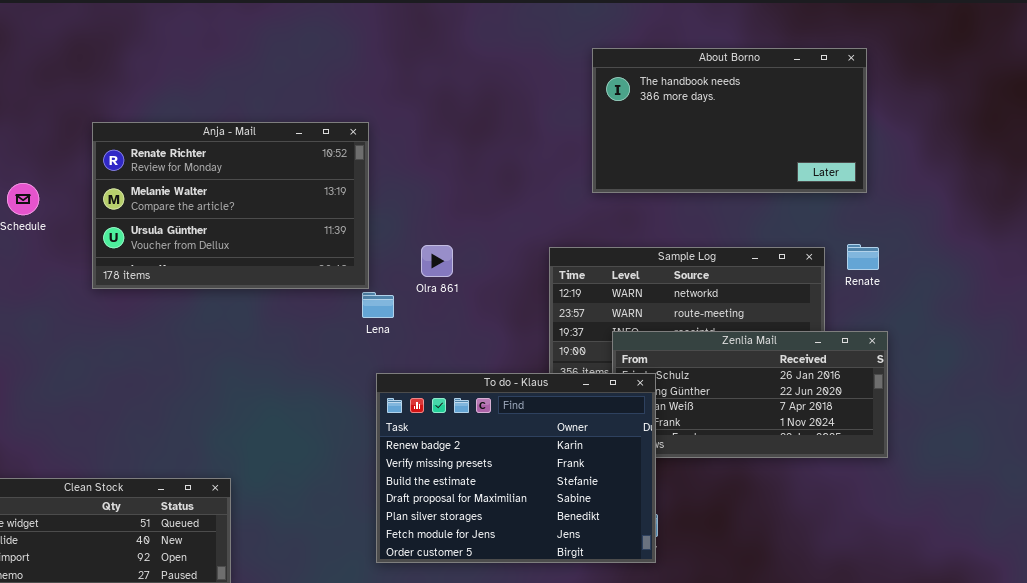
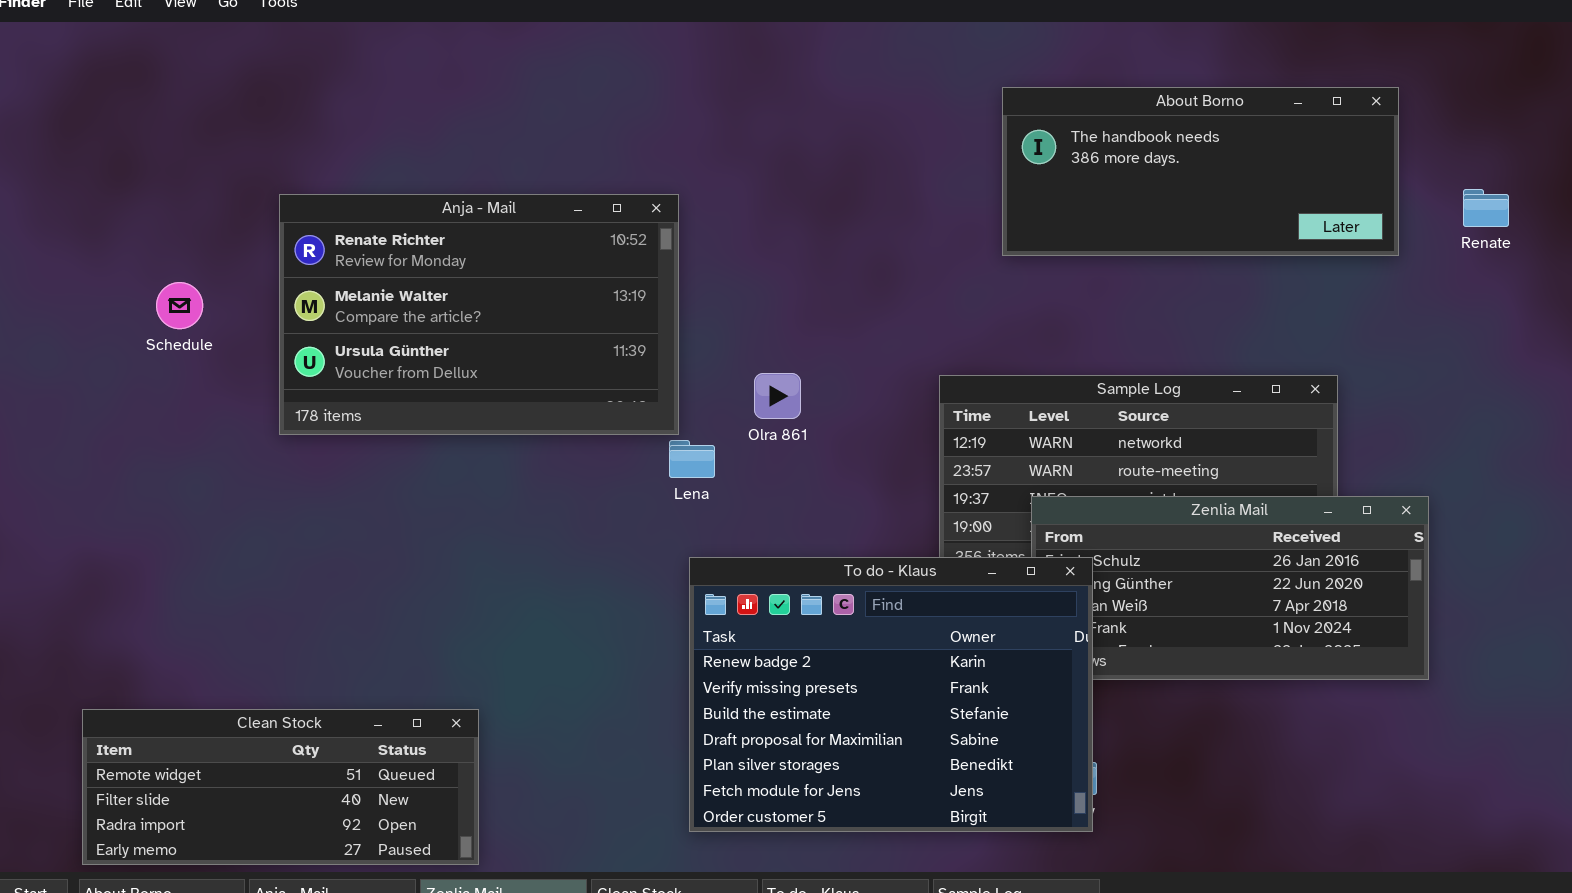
About Borno: [592,48,867,193] -> [1002,87,1399,256], resized
Renate: [847,244,879,270] -> [1463,189,1509,227], moved

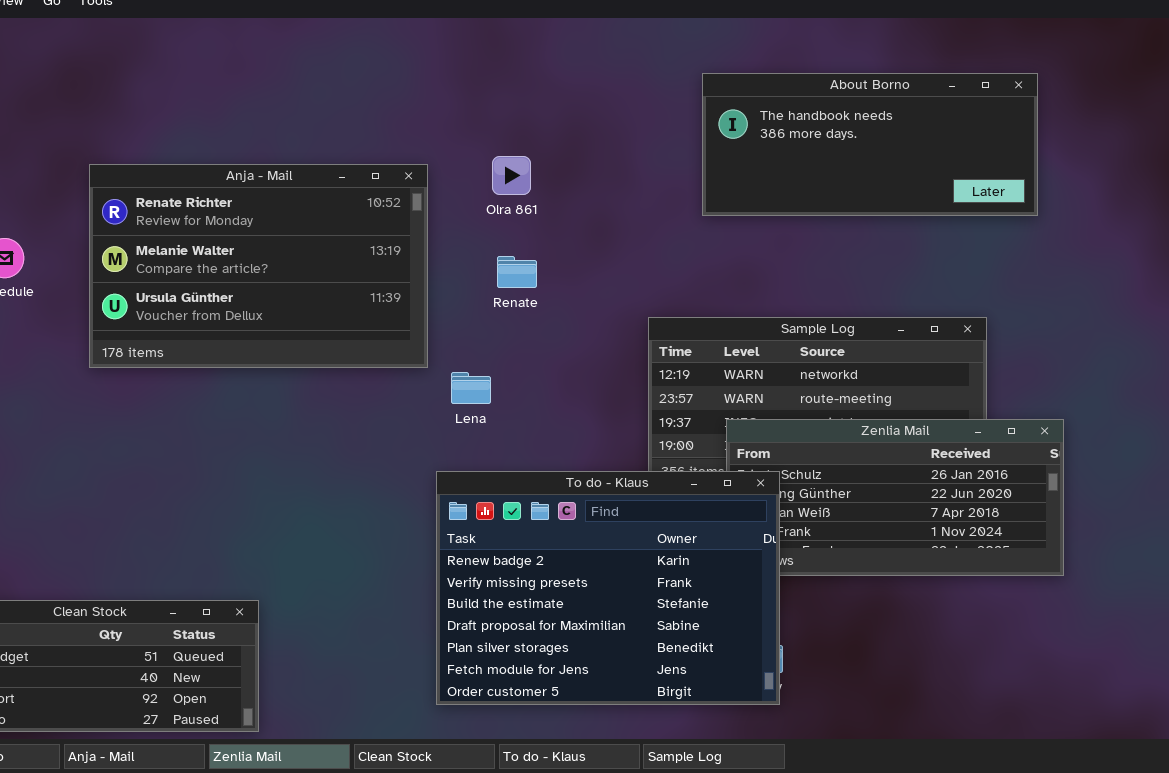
Renate: [1463,189,1509,227] -> [497,256,537,288], moved
Olra 861: [754,373,801,419] -> [492,156,531,195], moved
Lena: [669,440,715,478] -> [451,372,491,404], moved

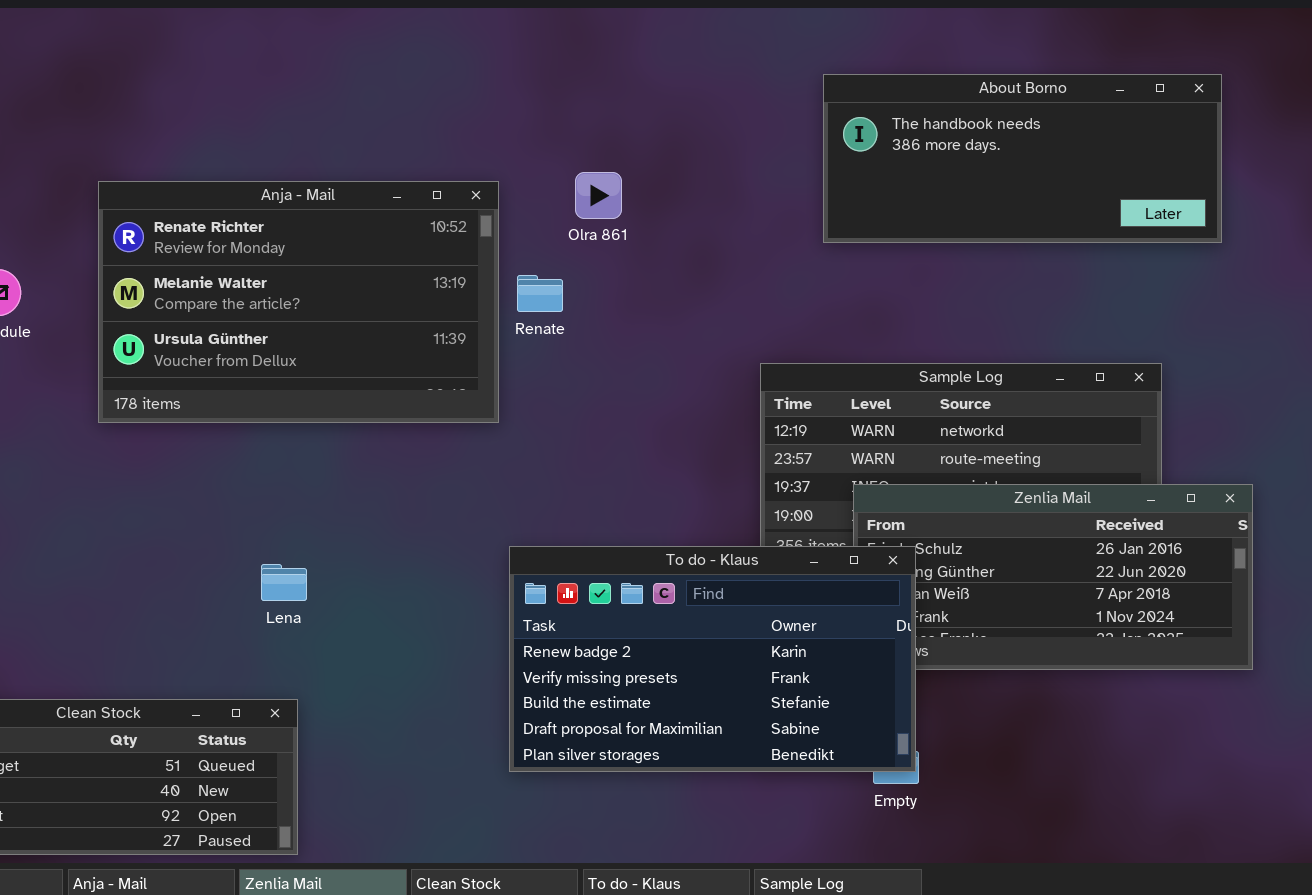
Renate: [497,256,537,288] -> [517,275,563,312], moved
Lena: [451,372,491,404] -> [261,564,307,601], moved
To do - Klaus: [436,471,780,705] -> [509,546,916,772], resized

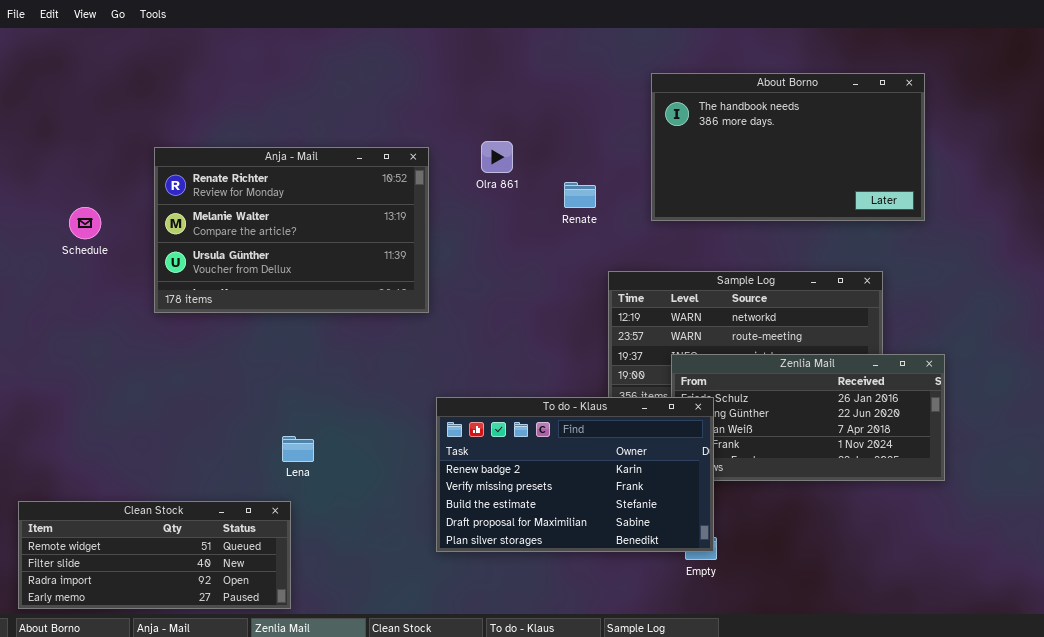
About Borno: [823,74,1222,243] -> [651,73,925,221], resized
Renate: [517,275,563,312] -> [564,182,596,208], moved
Lena: [261,564,307,601] -> [282,436,314,462], moved

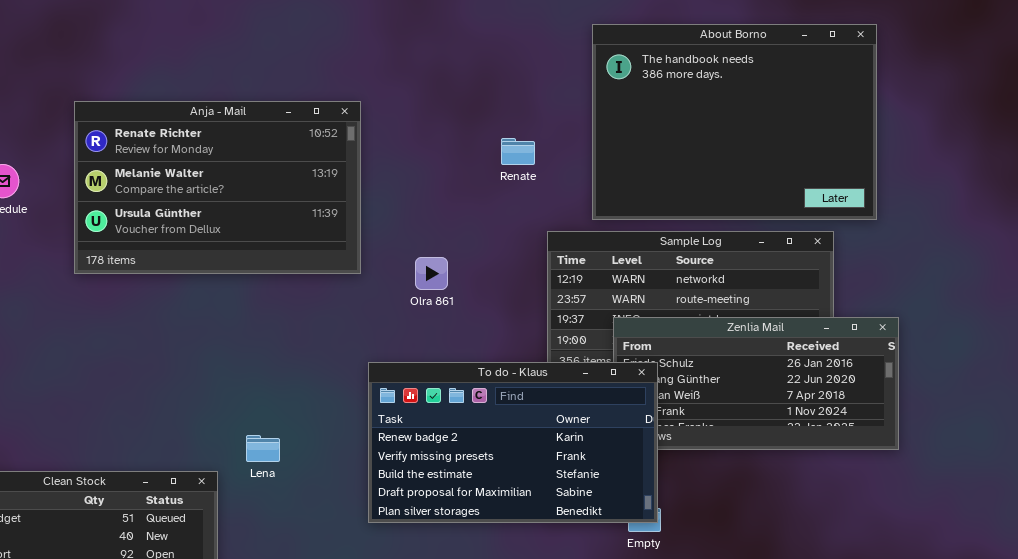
About Borno: [651,73,925,221] -> [592,24,877,220], resized
Olra 861: [481,141,513,173] -> [415,257,448,290], moved
Lena: [282,436,314,462] -> [246,435,280,462], moved

